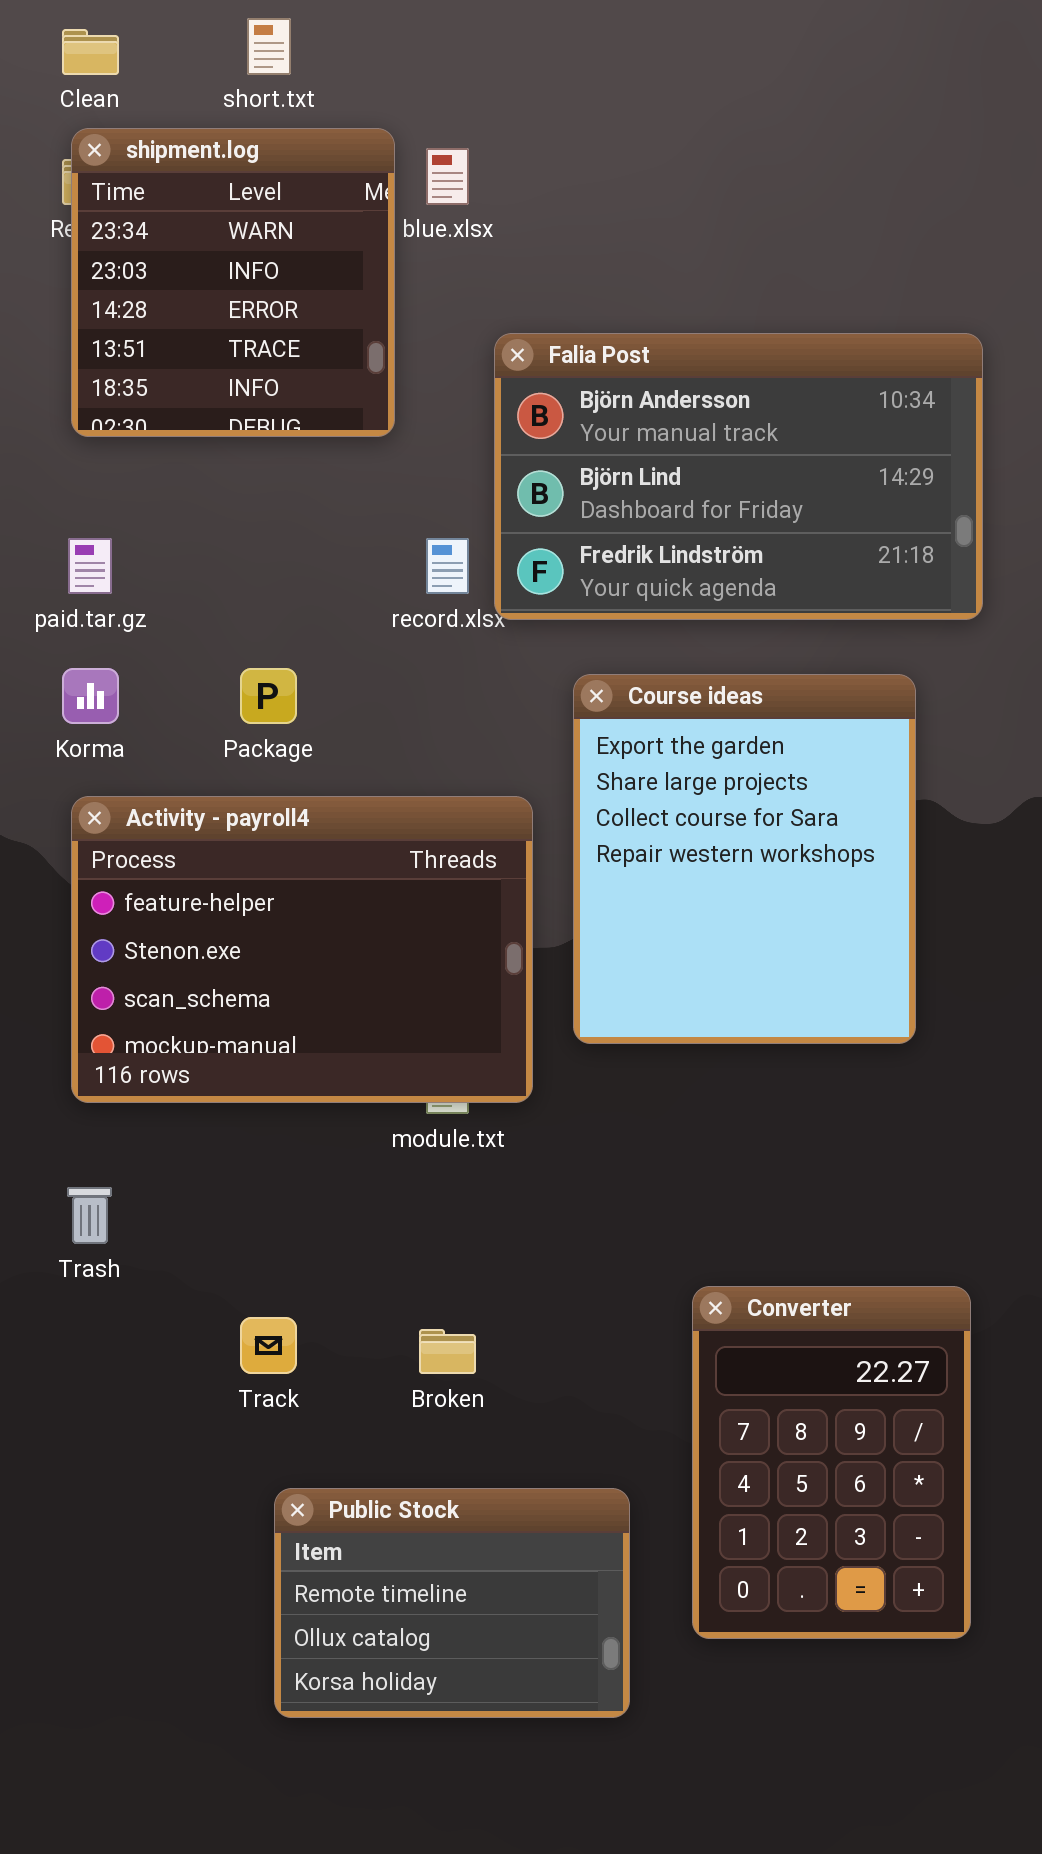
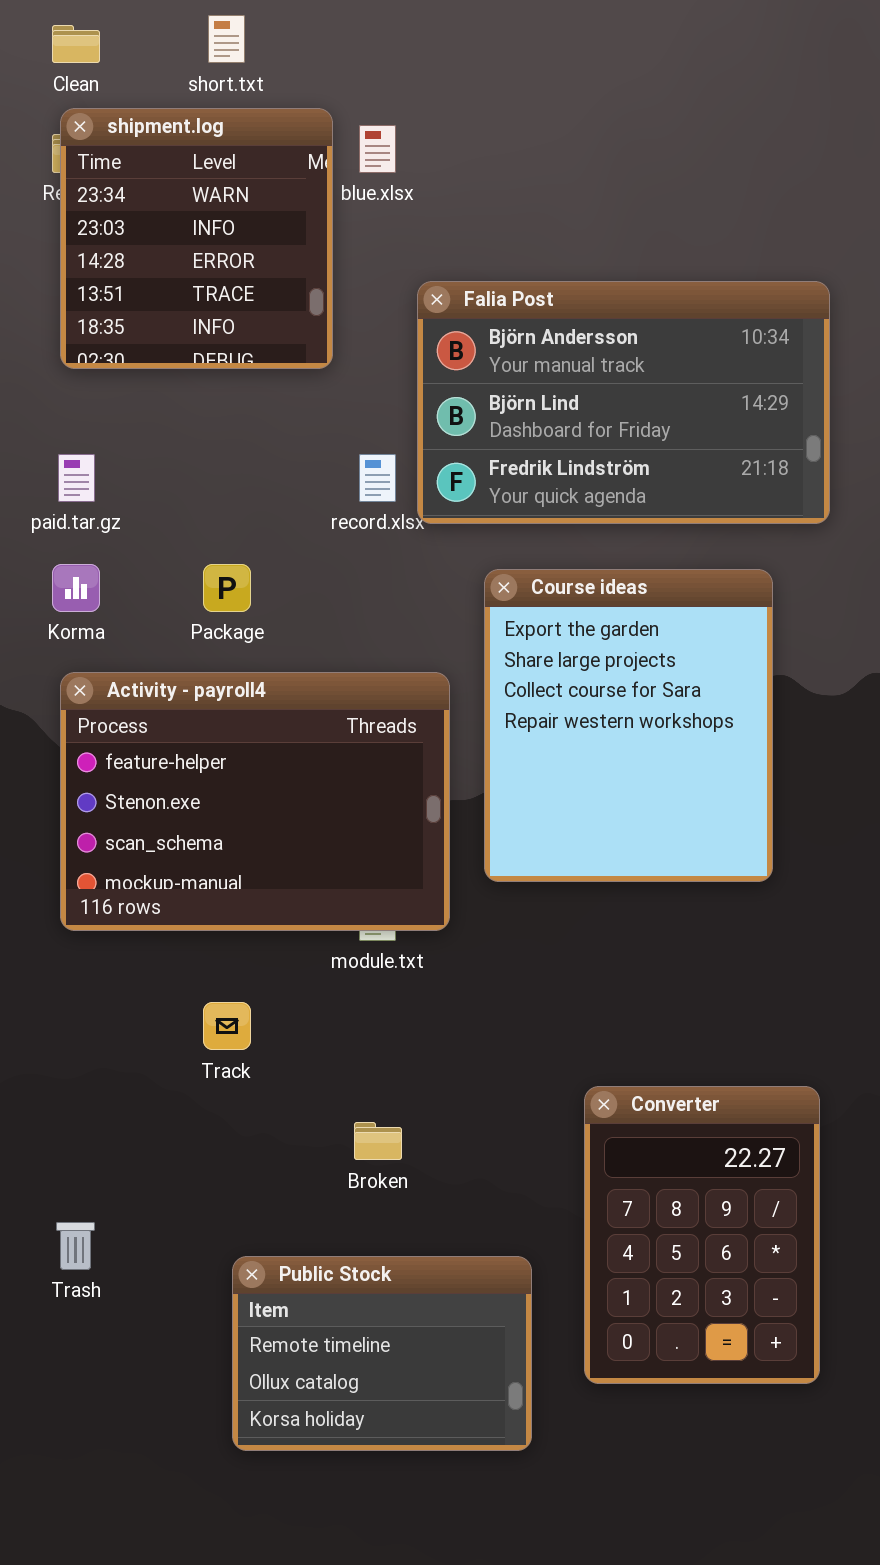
Trash: [67,1187,112,1244] -> [56,1222,95,1270], moved
Track: [240,1317,297,1374] -> [203,1002,251,1050], moved

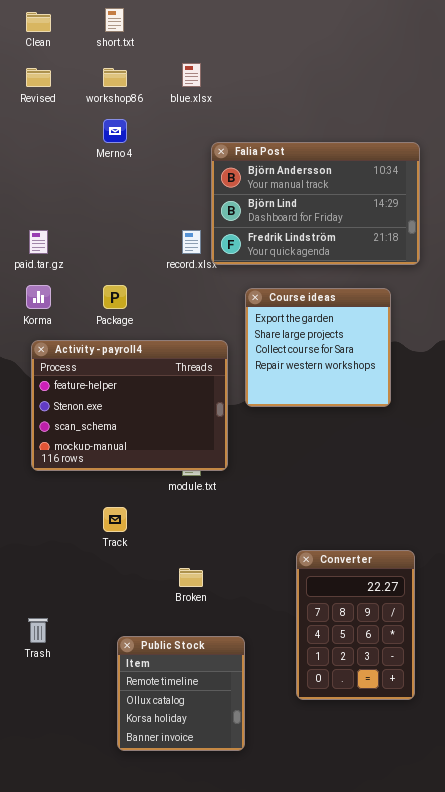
shipment.log: [60,108,333,369] -> none, closed
Course ideas: [484,569,773,882] -> [245,288,391,407], resized
Public Stock: [232,1256,532,1451] -> [117,636,245,751], resized

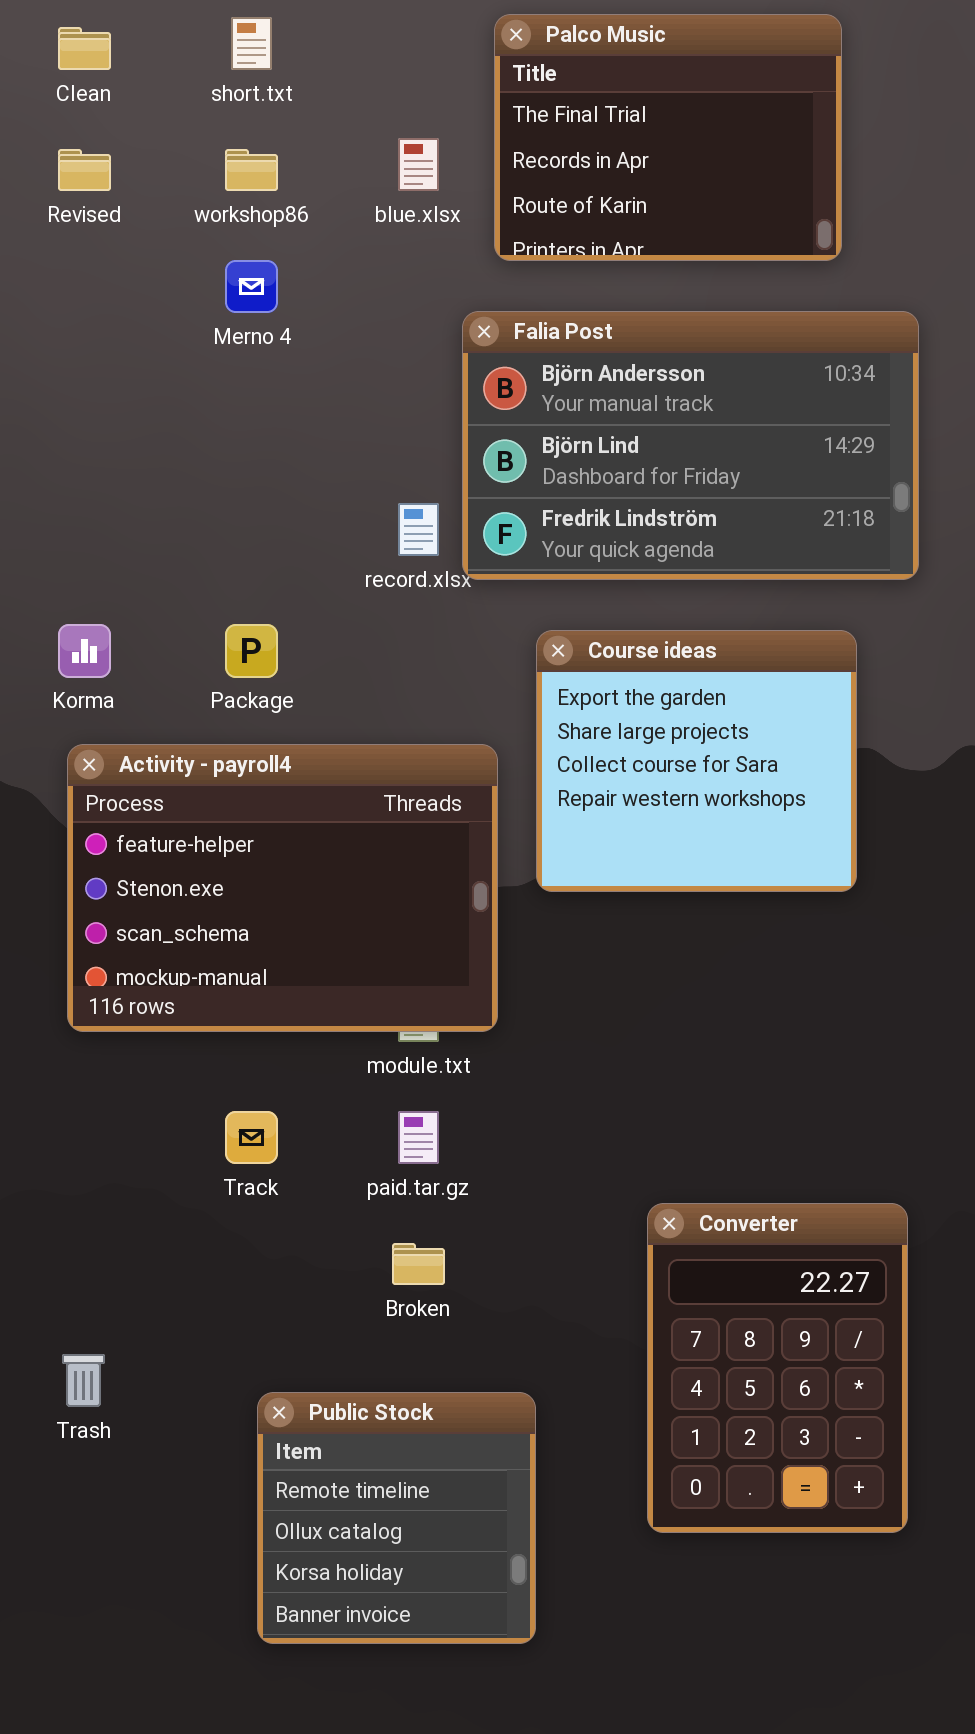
Palco Music: none -> [494,14,842,261], opened
paid.tar.gz: [29,230,48,254] -> [398,1111,439,1164], moved

